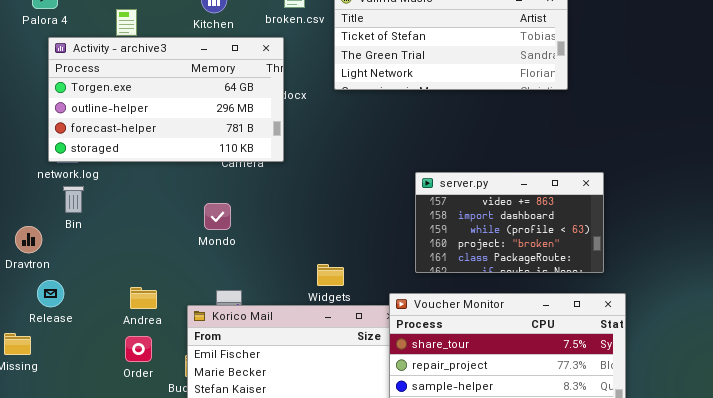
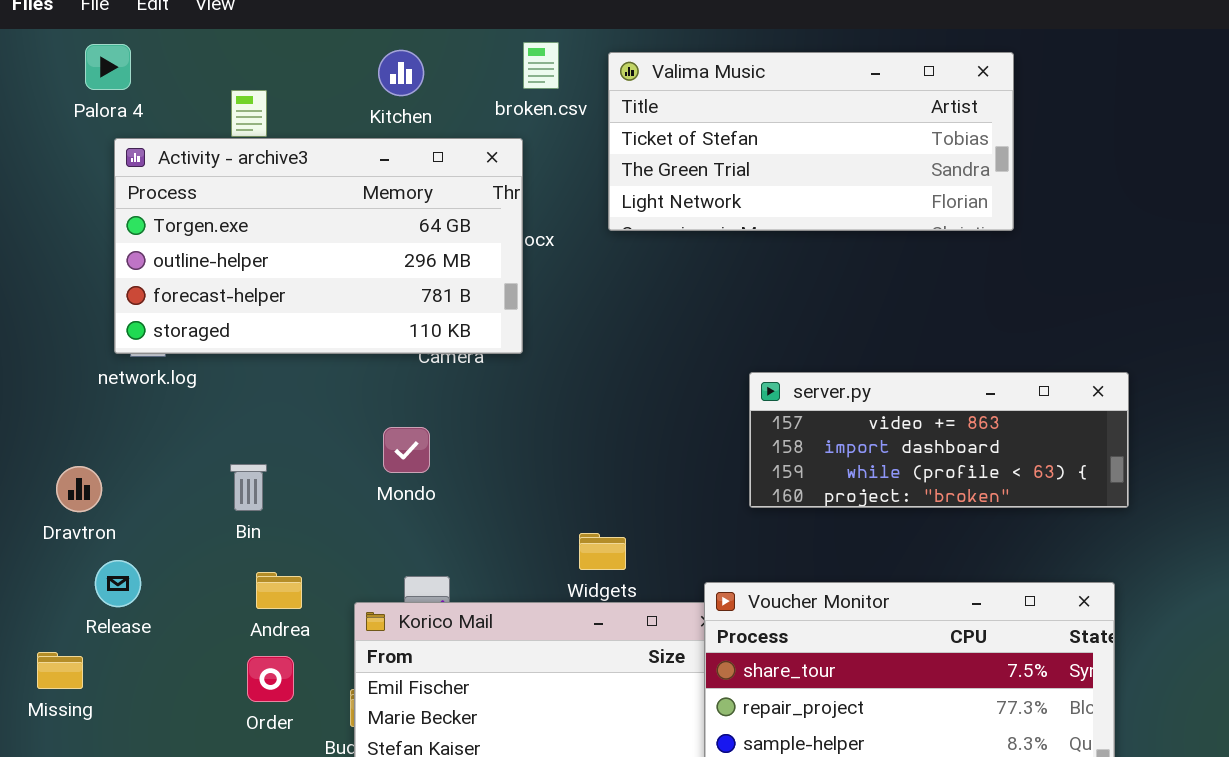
server.py: [415,172,604,273] -> [749,372,1129,508], resized
Bin: [63,186,84,213] -> [230,464,267,511], moved

